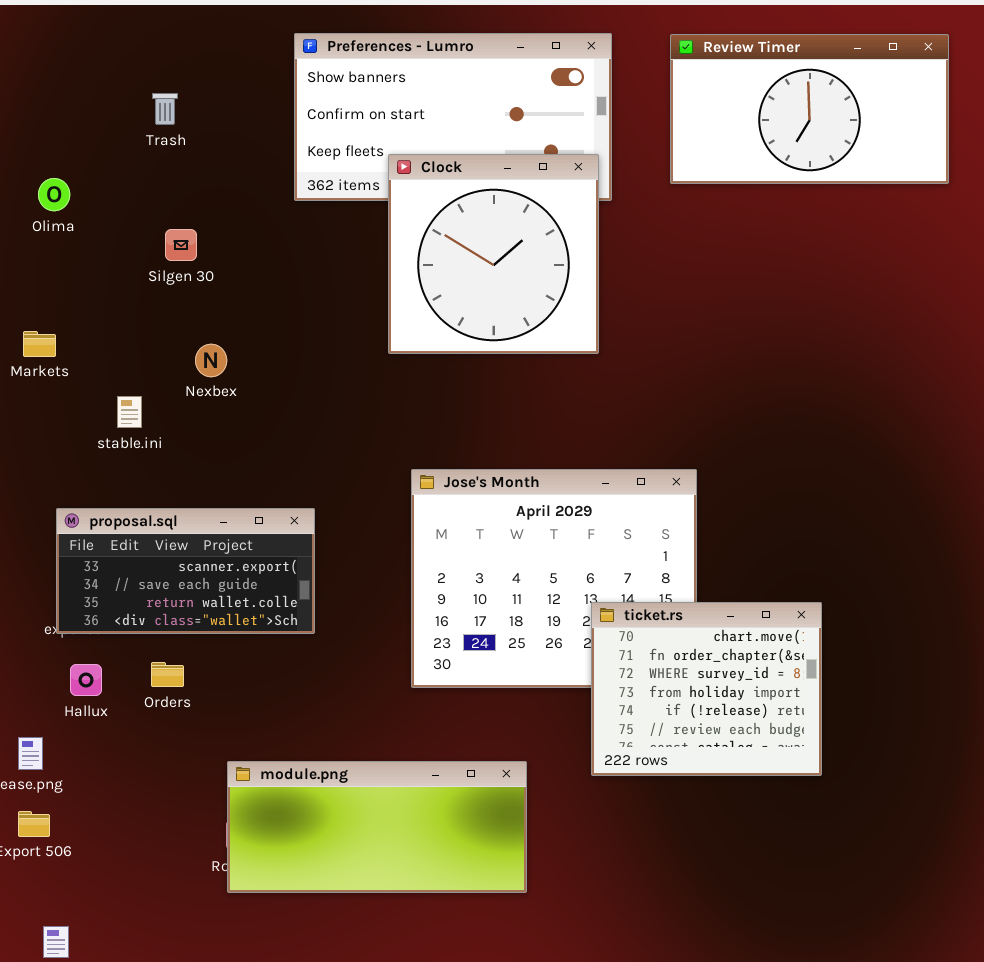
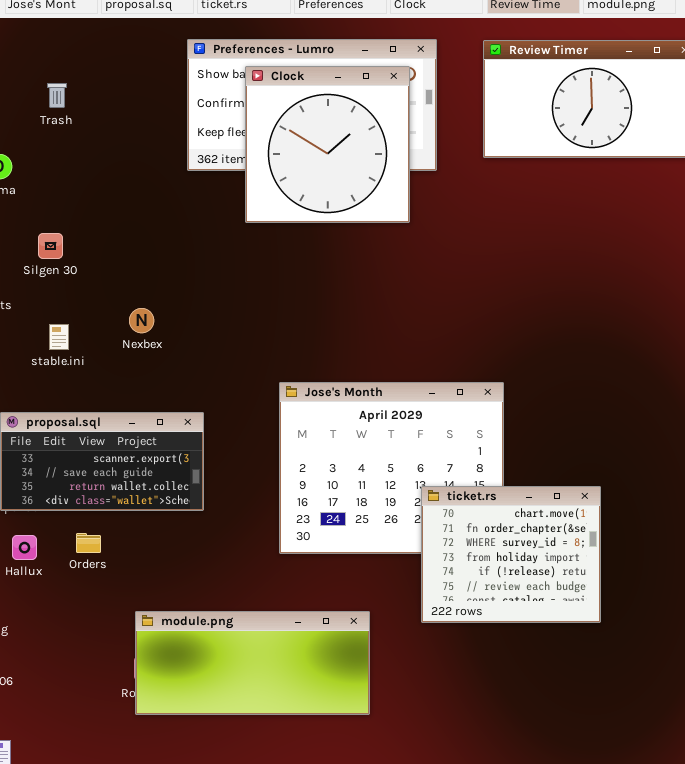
Trash: [152,93,178,125] -> [47,83,67,108], moved
Clock: [388,154,599,354] -> [245,66,410,223], moved
Silgen 30: [165,229,197,261] -> [38,233,63,259], moved
Nexbex: [195,344,227,377] -> [129,308,154,333], moved

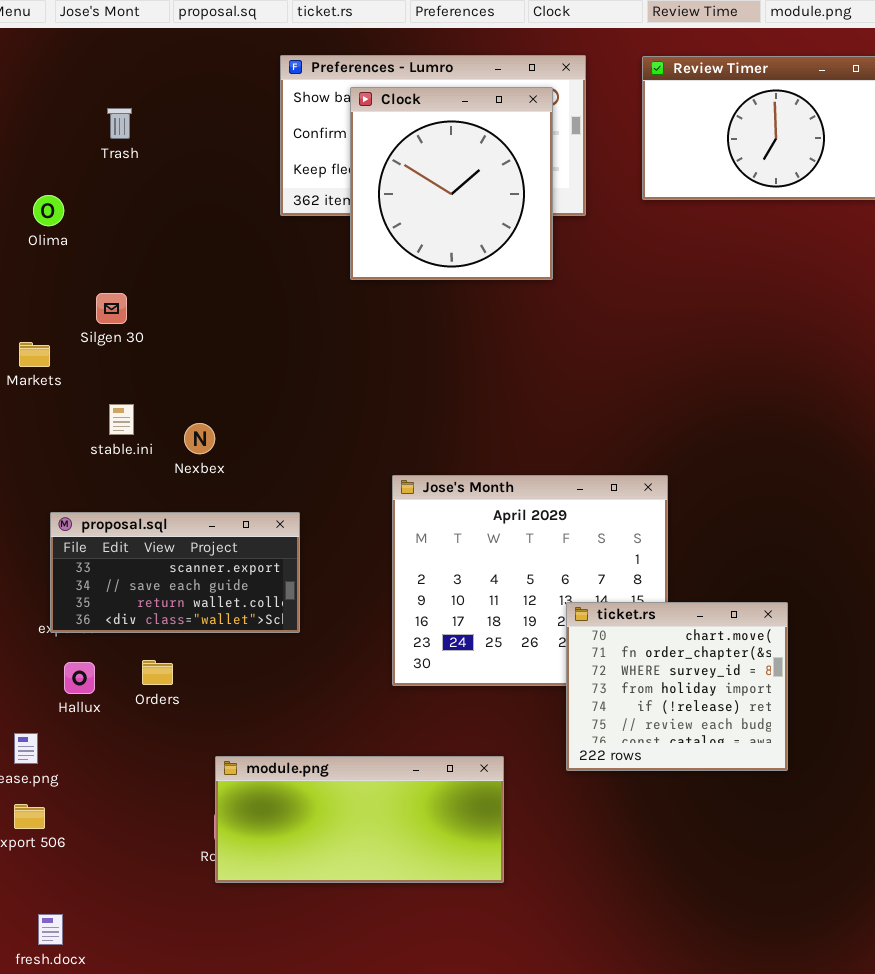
Nexbex: [129,308,154,333] -> [184,423,215,454], moved

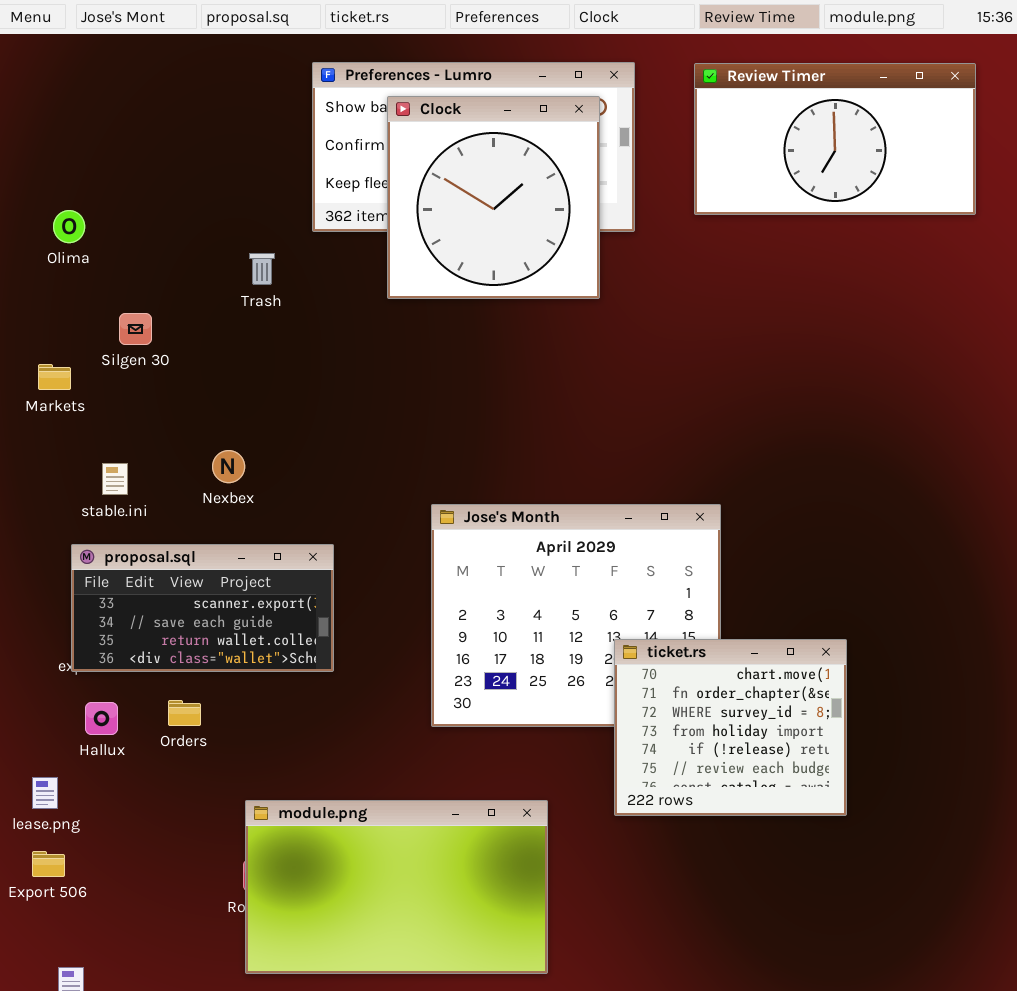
Trash: [107,108,132,139] -> [249,253,275,285], moved
stable.ini: [109,404,134,435] -> [102,463,128,495], moved
module.png: [215,756,504,883] -> [245,800,548,974], resized

